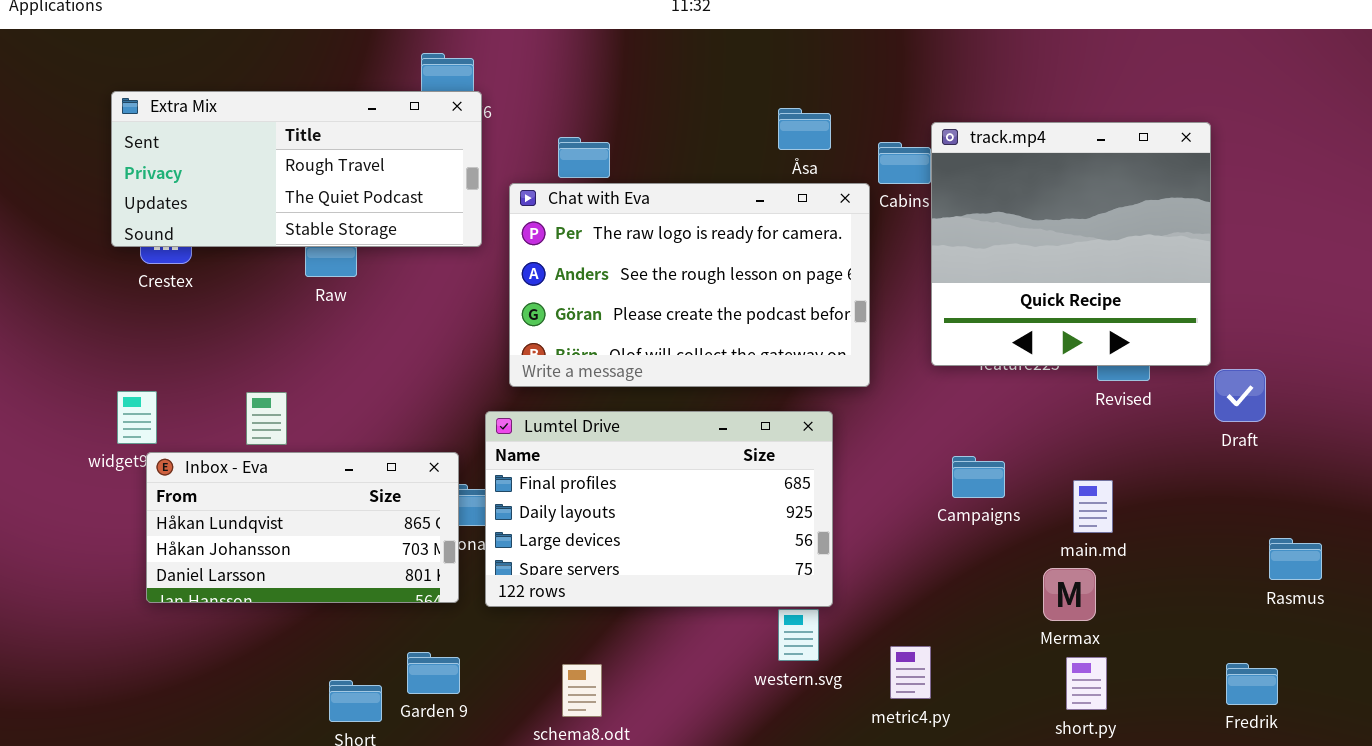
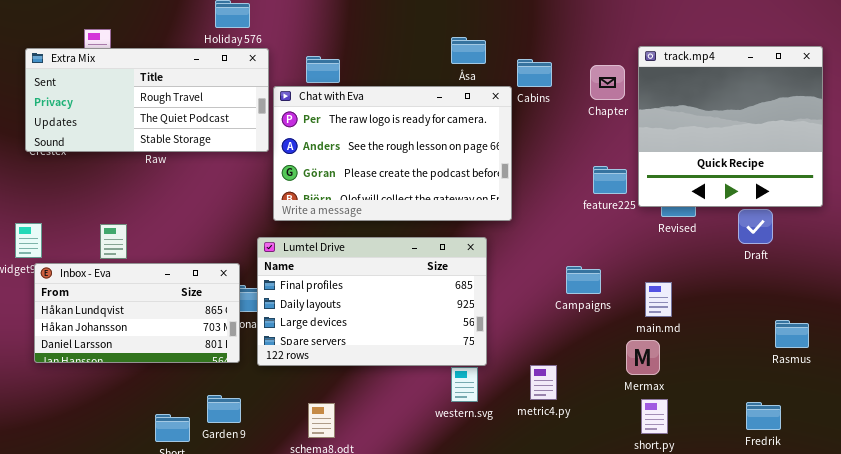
Extra Mix: [111,91,482,247] -> [25,48,269,152], moved
track.mp4: [931,122,1211,366] -> [638,46,823,207], moved
metric4.py: [890,646,931,699] -> [530,365,557,400], moved

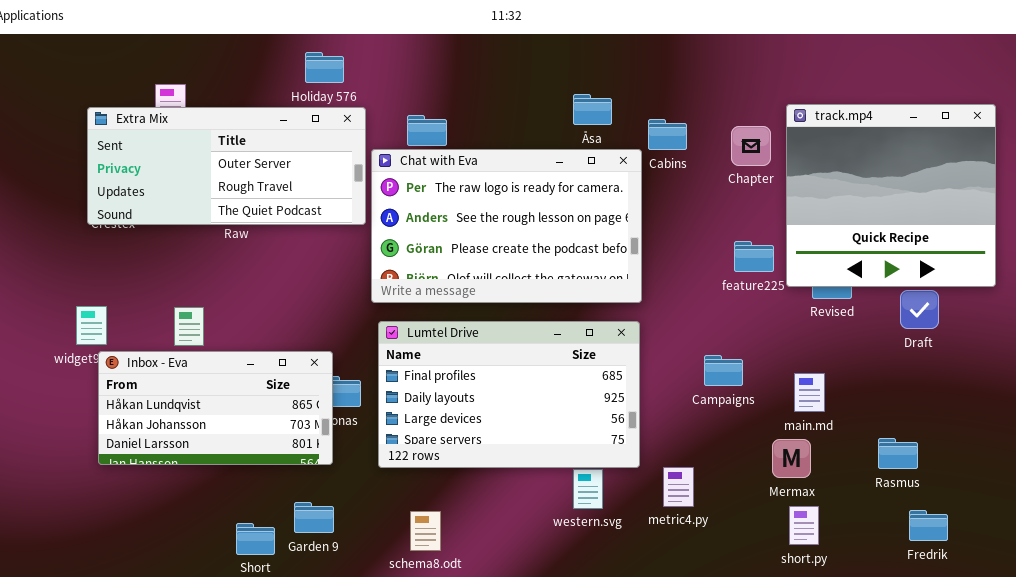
Extra Mix: [25,48,269,152] -> [87,107,366,225], scrolled up 1 row
Lumtel Drive: [257,237,487,366] -> [378,321,640,468], moved
Rasmus: [775,320,809,348] -> [878,438,918,469], moved

